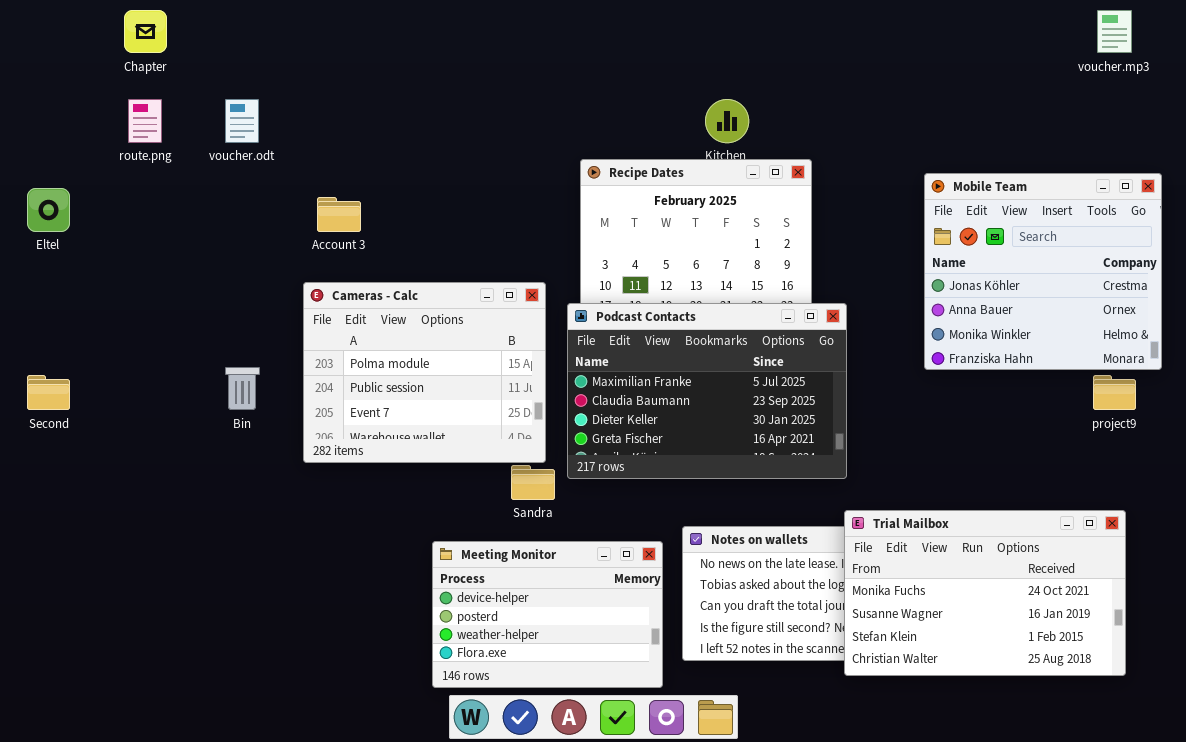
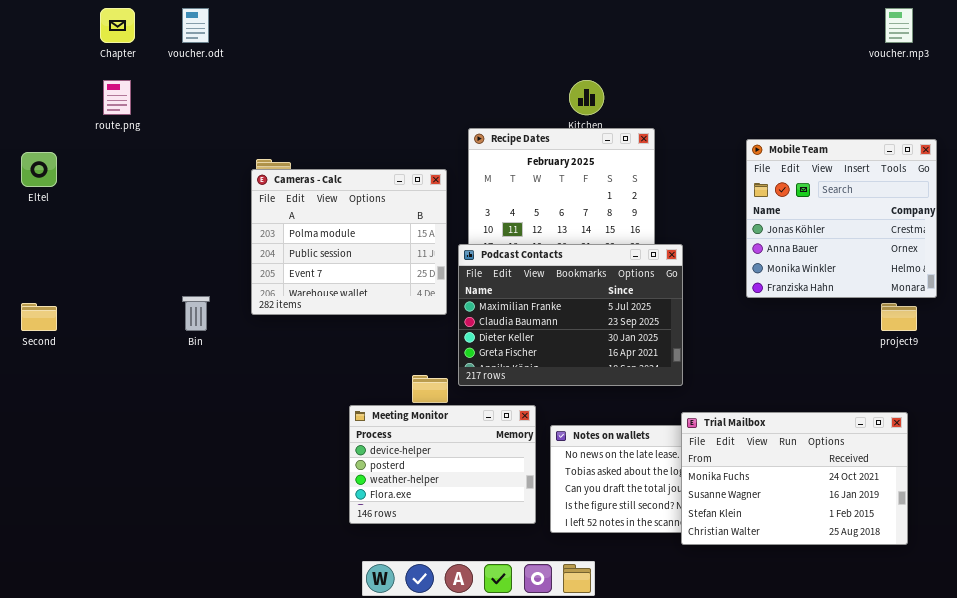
voucher.odt: [225,99,259,143] -> [182,8,209,43], moved
Cameras - Calc: [303,282,546,463] -> [251,169,447,315], moved
Meeting Monitor: [432,541,663,688] -> [349,405,536,524], moved

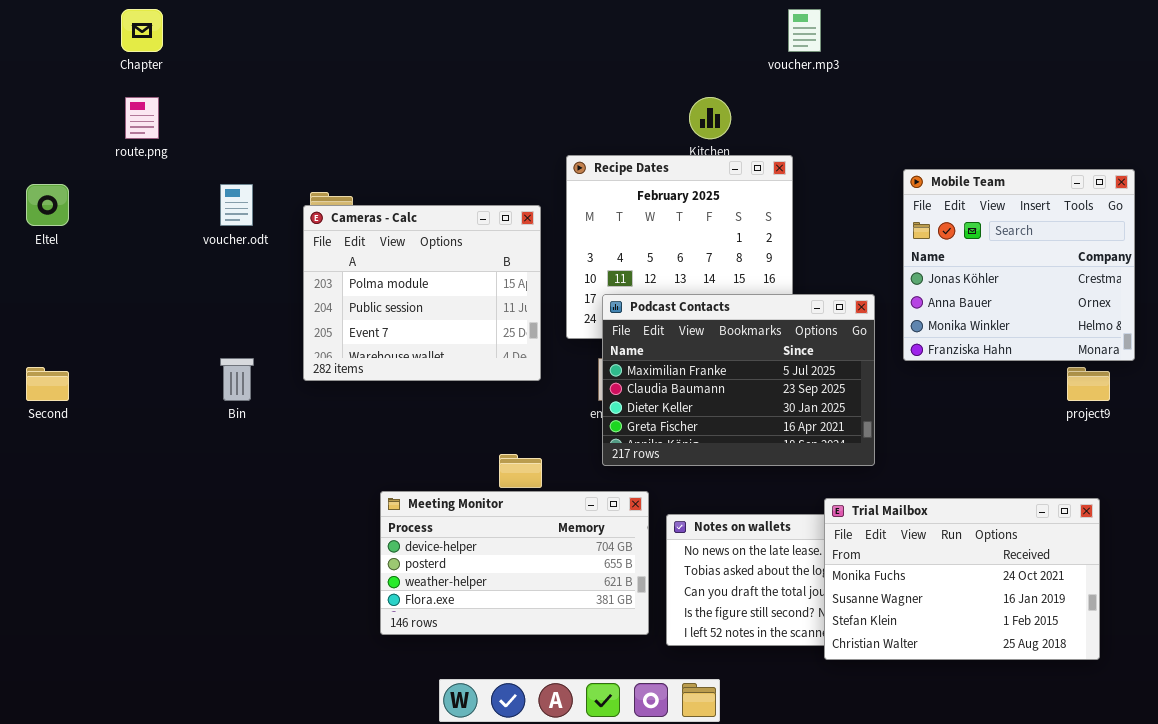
voucher.odt: [182,8,209,43] -> [220,184,253,226], moved
voucher.mp3: [885,8,913,43] -> [788,9,821,52], moved
Podcast Contacts: [458,244,683,386] -> [602,294,875,466], moved
Meeting Monitor: [349,405,536,524] -> [380,491,649,635], resized

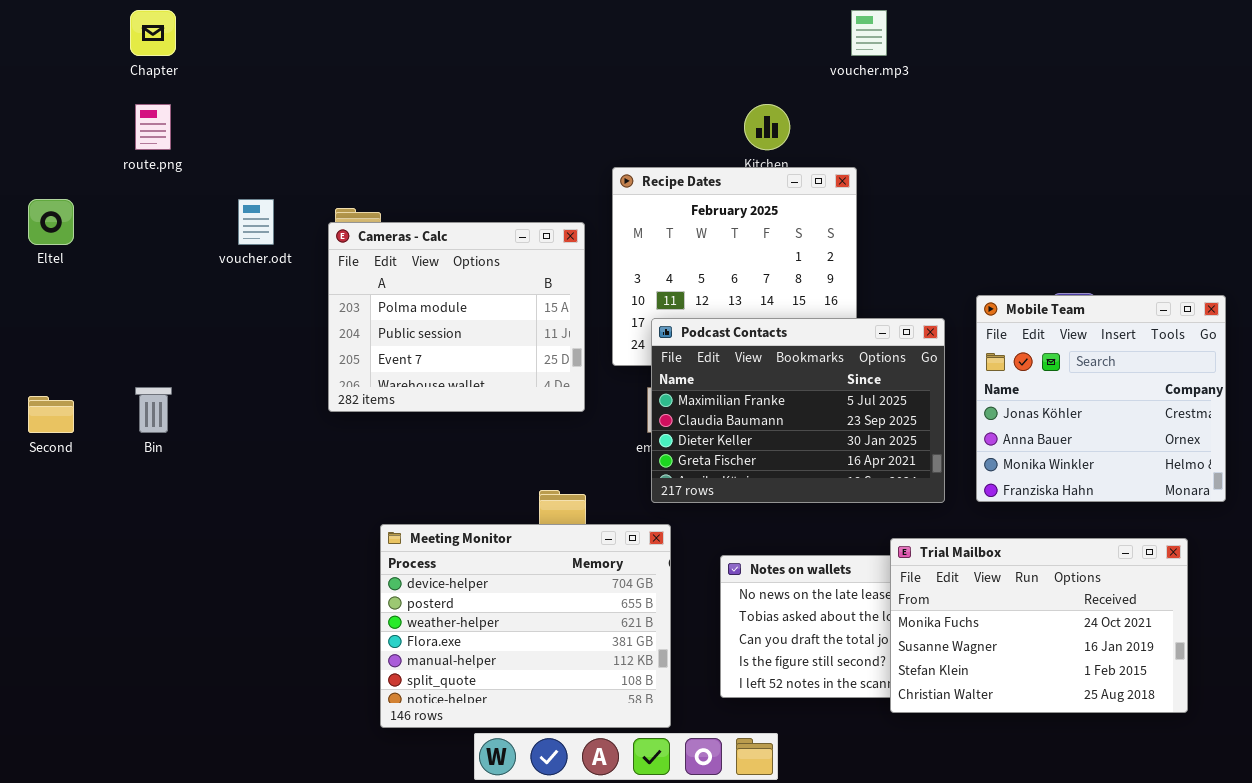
Mobile Team: [903,169,1135,361] -> [976,295,1226,502], moved
Bin: [220,358,254,401] -> [135,387,172,433], moved
Meeting Monitor: [380,491,649,635] -> [380,524,671,728], moved, resized

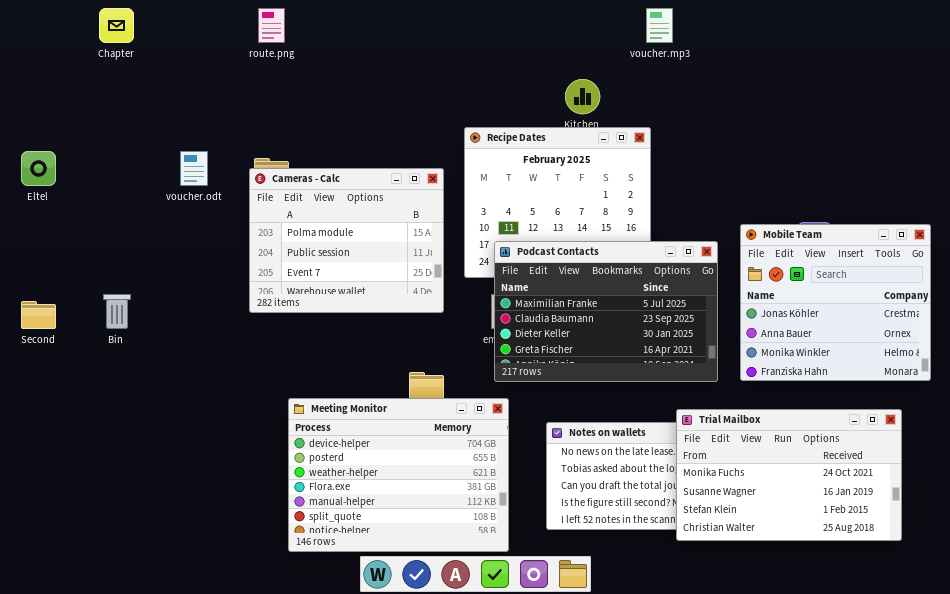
route.png: [135,104,171,150] -> [258,8,285,43], moved

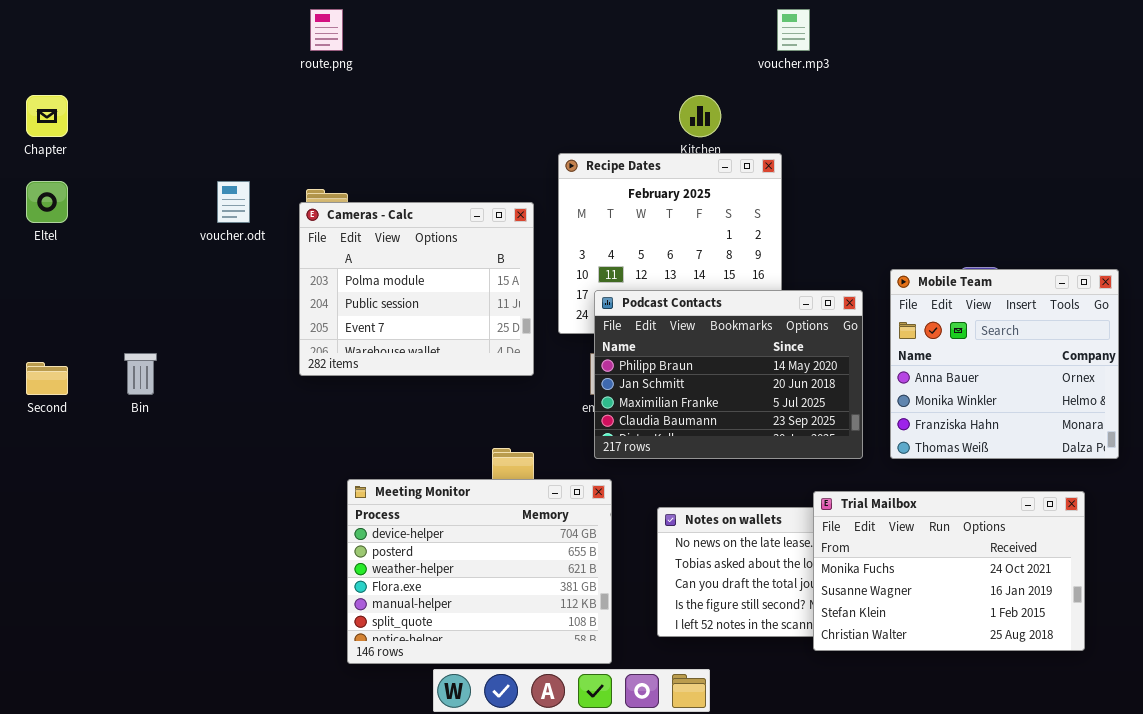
Chapter: [99,8,134,43] -> [26,95,68,137], moved
Mobile Team: [740,224,931,381] -> [890,269,1119,459], scrolled down 1 row
Podcast Contacts: [494,241,718,382] -> [594,290,863,459], scrolled up 2 rows

